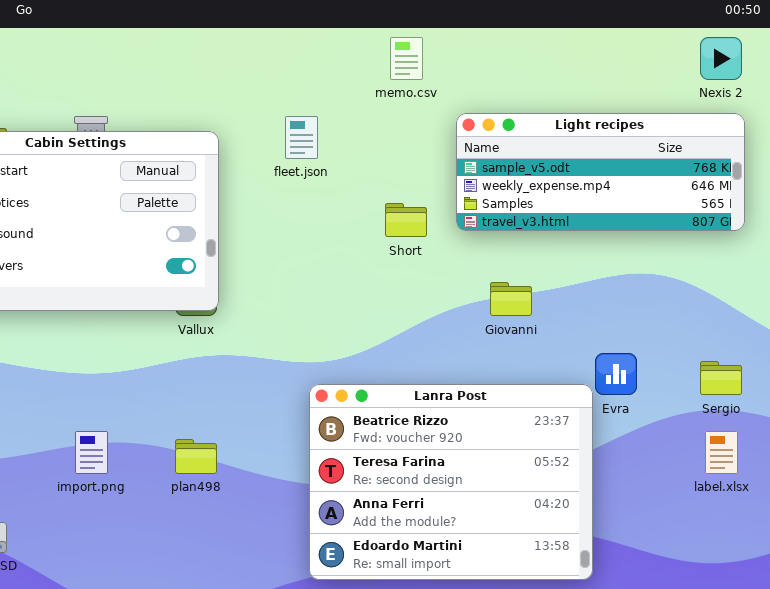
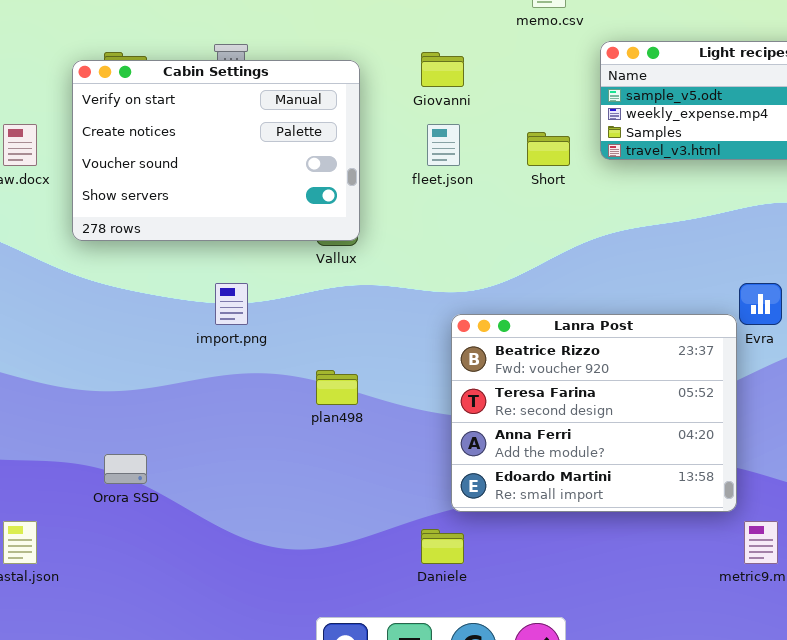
fleet.json: [285,116,318,159] -> [427,124,460,166], moved
Giovanni: [490,282,532,316] -> [421,52,464,87], moved
import.png: [75,431,108,474] -> [215,283,248,325], moved

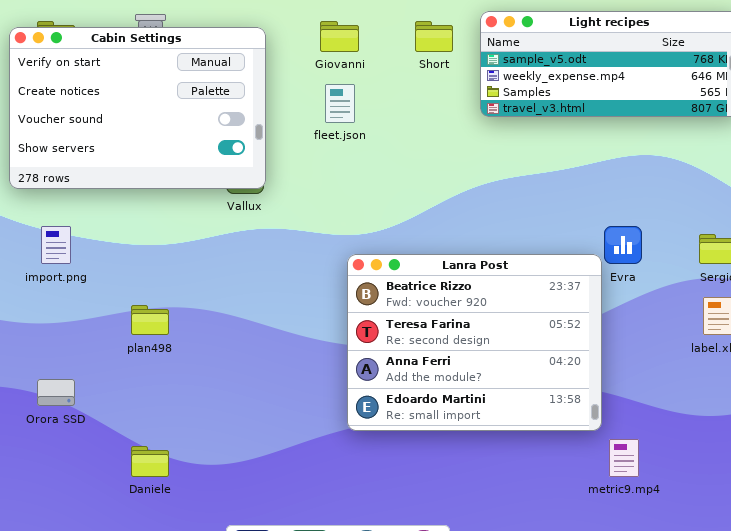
Short: [527,132,570,166] -> [415,21,453,52], moved
import.png: [215,283,248,325] -> [41,226,71,264], moved
plan498: [316,370,358,405] -> [131,305,169,335], moved
Daniele: [421,529,464,564] -> [131,446,169,477], moved

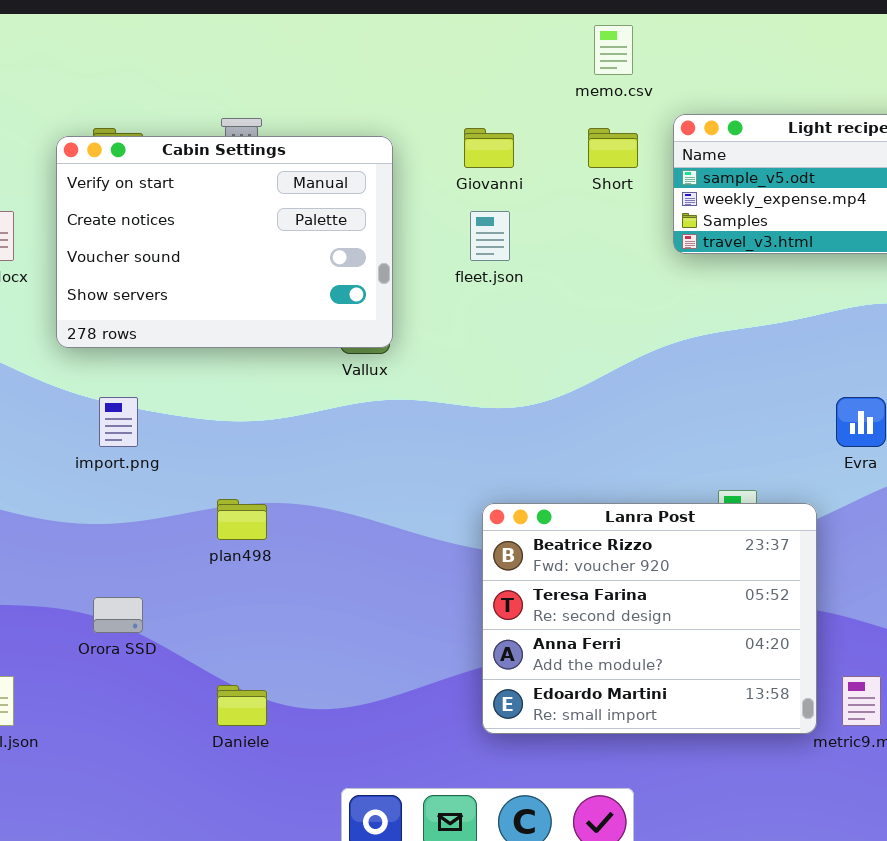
Lanra Post: [347,254,602,431] -> [482,503,817,734], moved

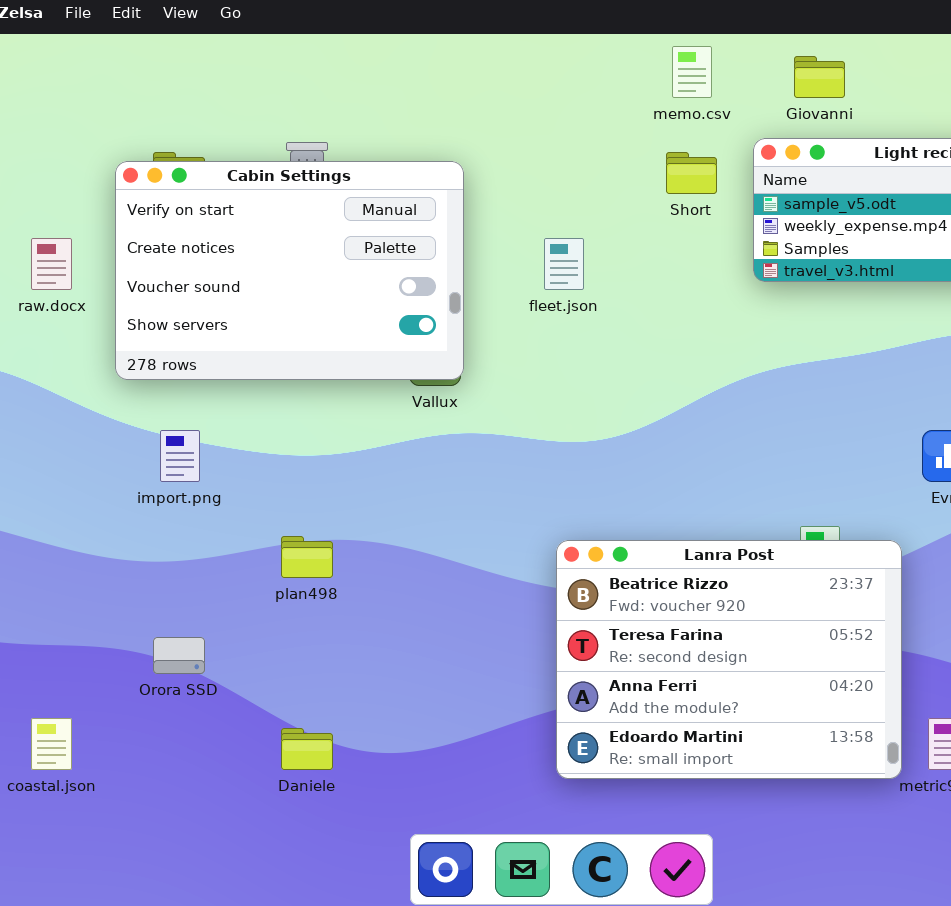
Giovanni: [464,128,514,168] -> [794,56,845,98], moved

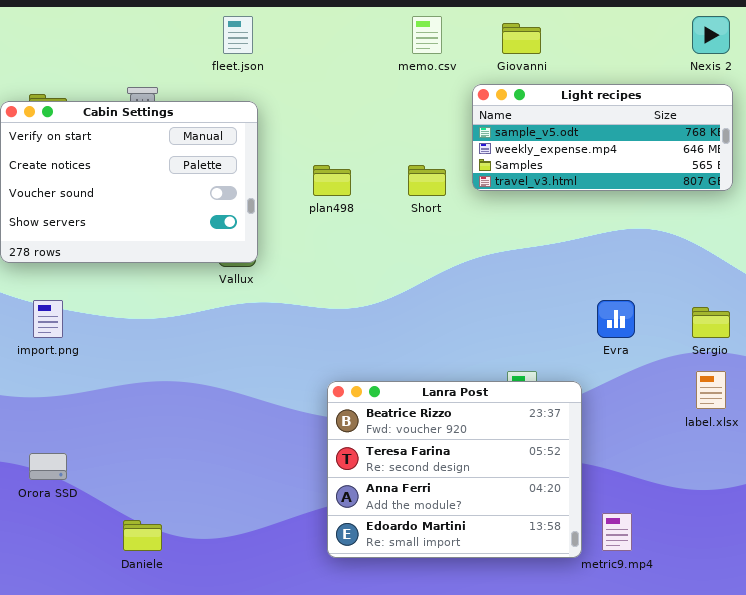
Short: [666,152,717,194] -> [408,165,446,196], moved
fleet.json: [544,238,584,290] -> [223,16,253,54], moved
plan498: [281,536,333,578] -> [313,165,351,196], moved

